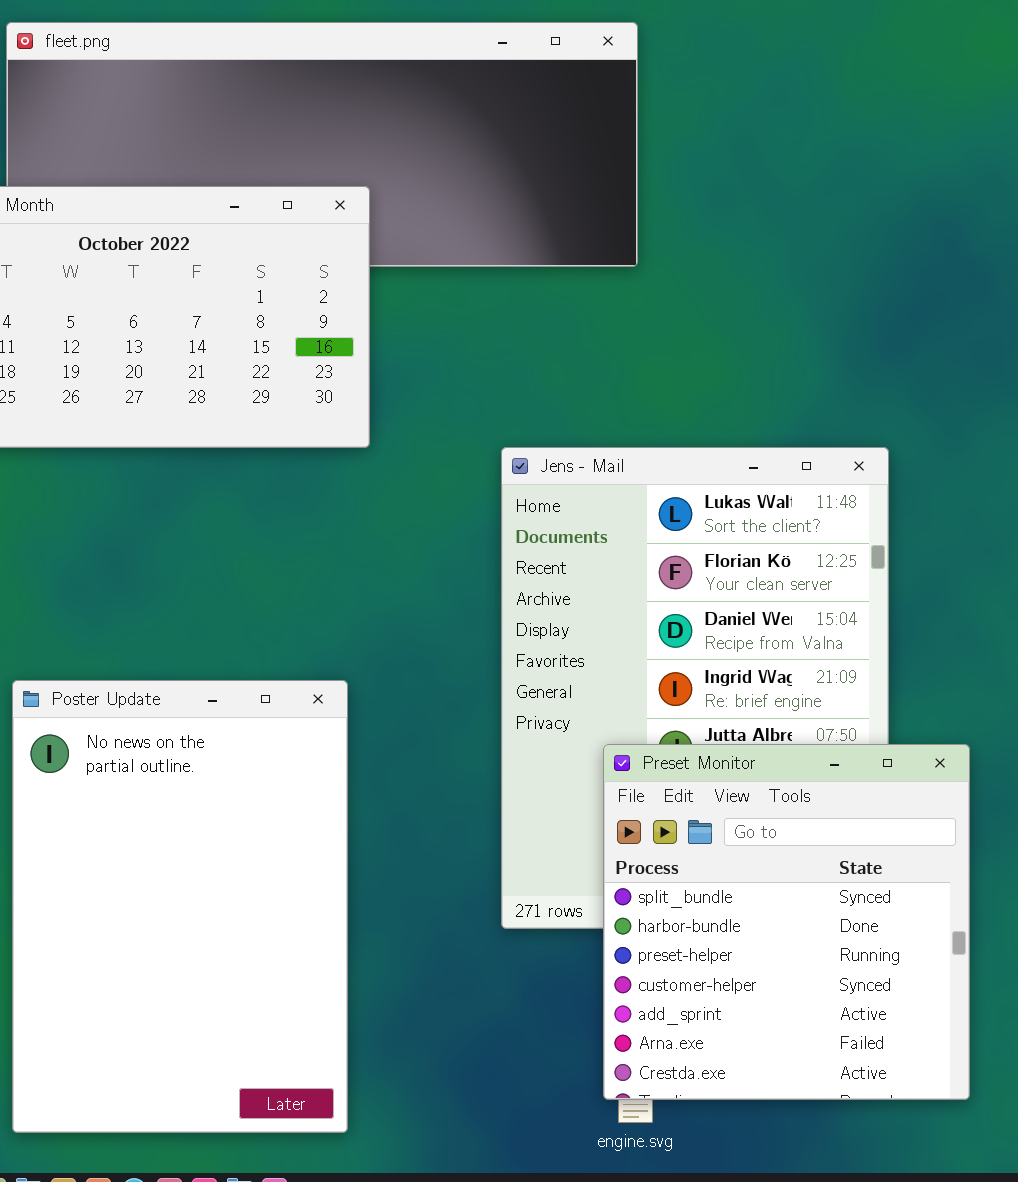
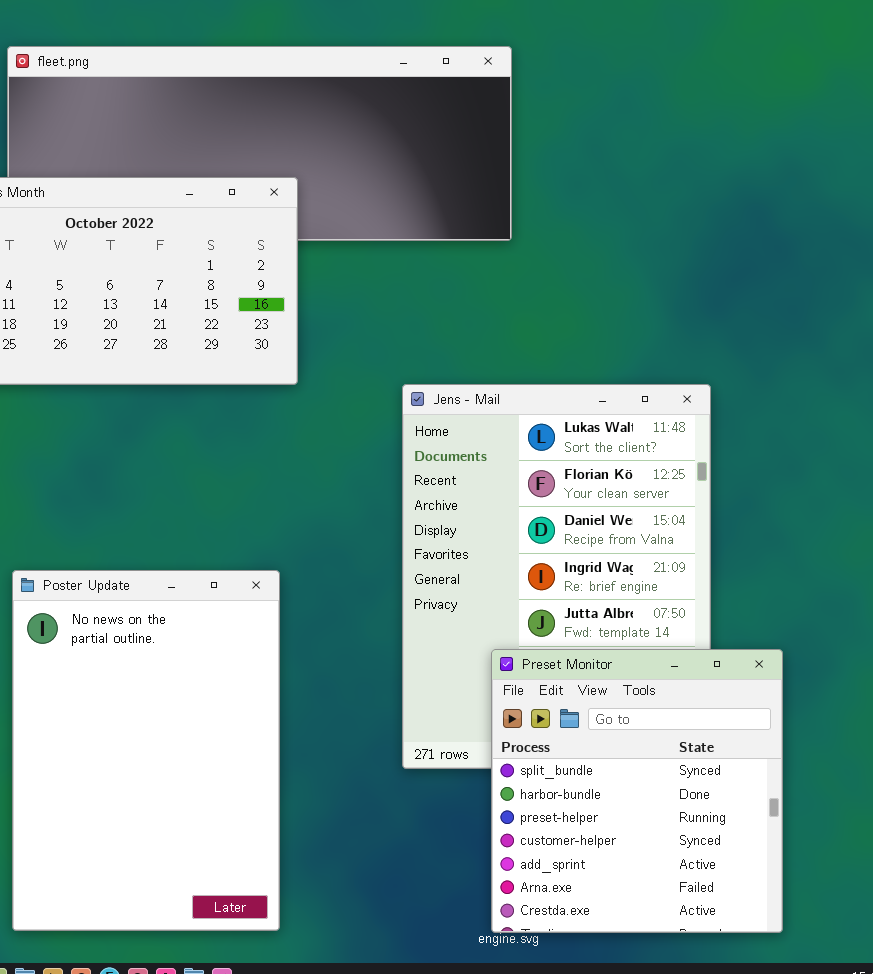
Preset Monitor: [603,744,970,1100] -> [491,649,783,933], moved

